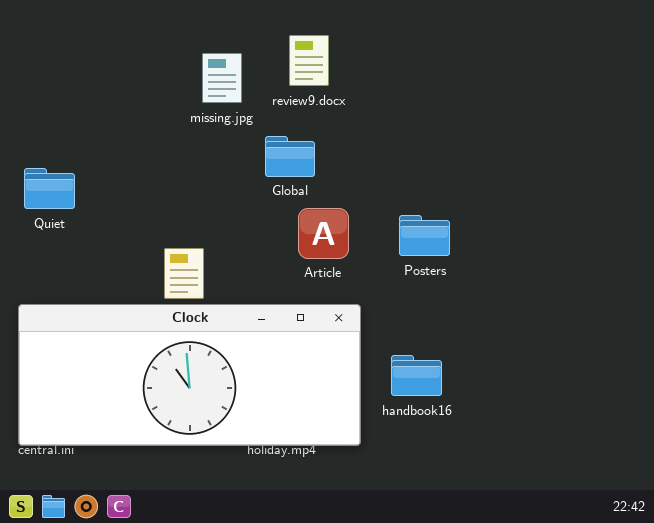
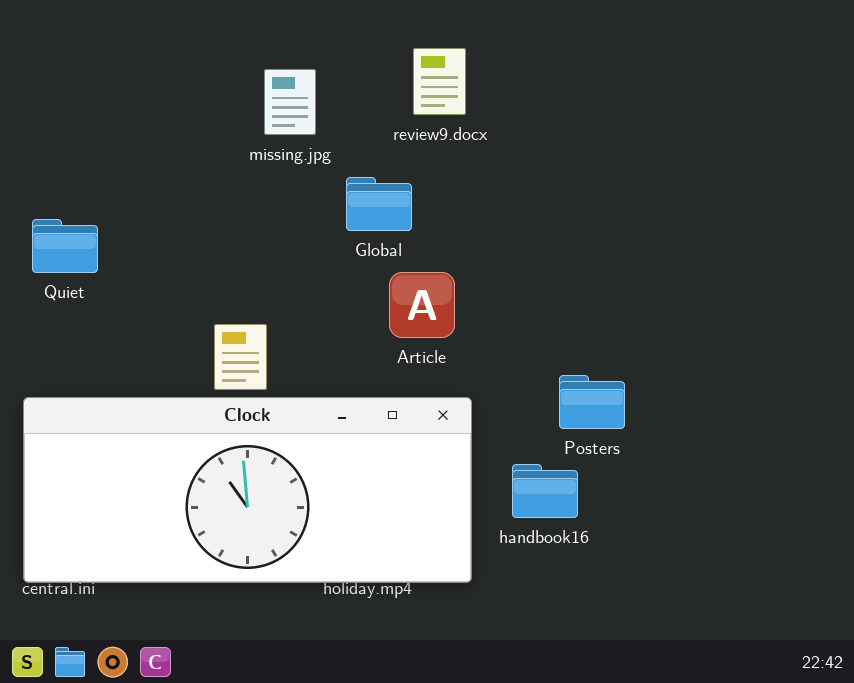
review9.docx: [289,35,329,86] -> [413,48,466,115], moved
Posters: [399,215,450,256] -> [559,375,625,429], moved

